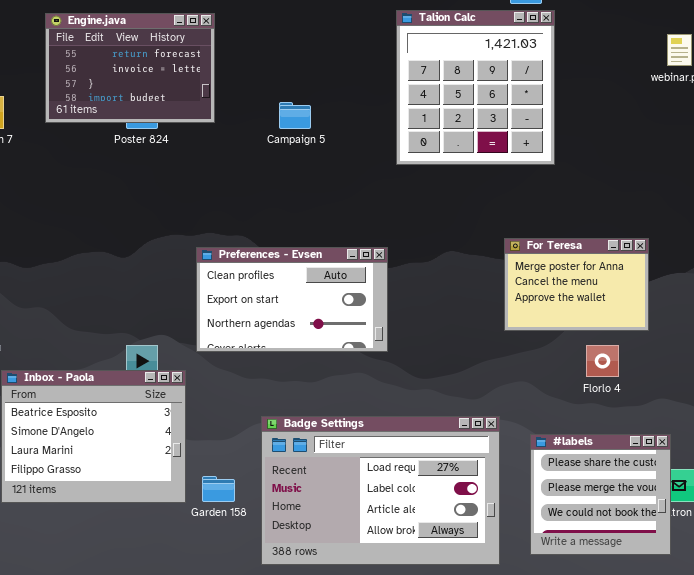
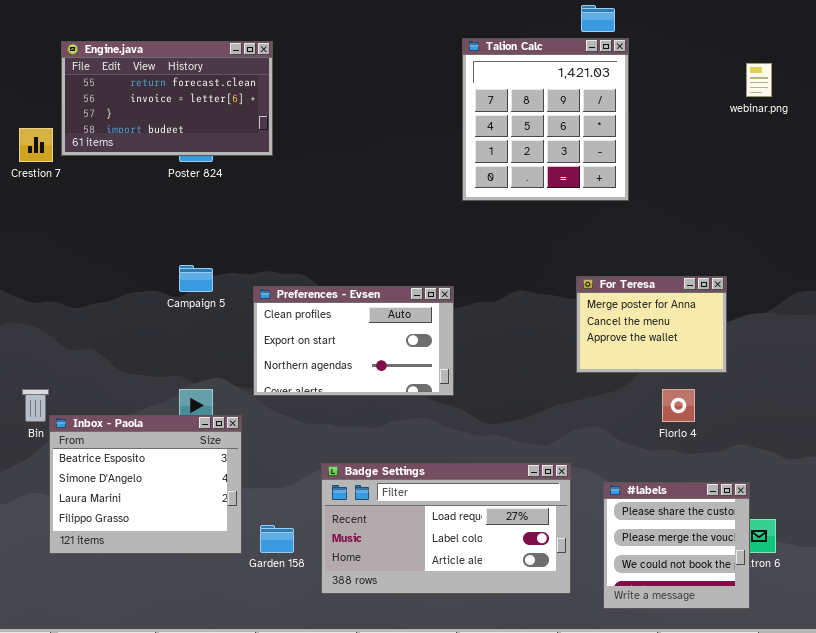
Engine.java: [45,13,215,123] -> [61,41,273,156], resized
Campaign 5: [279,102,311,129] -> [179,265,213,292], moved
Badge Settings: [261,416,500,565] -> [321,463,571,594], resized

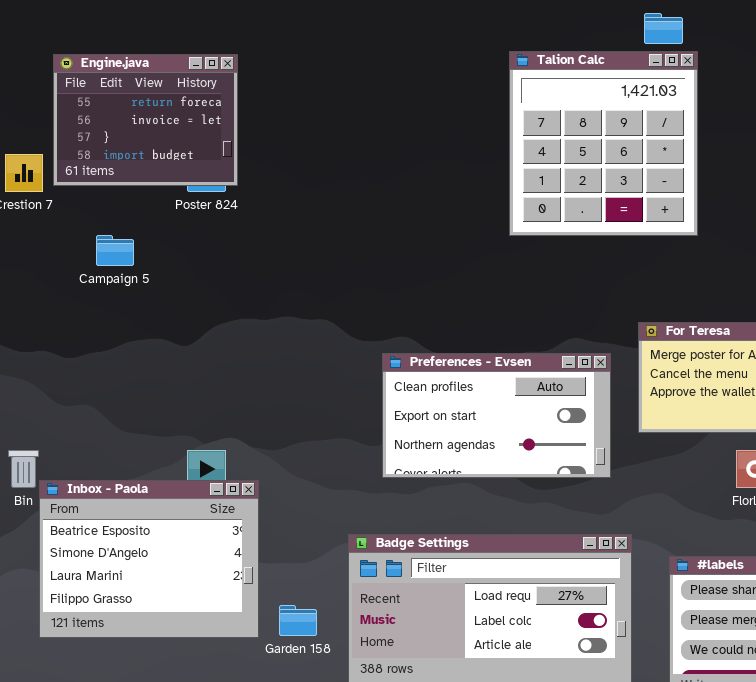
Engine.java: [61,41,273,156] -> [53,54,238,186], resized
Campaign 5: [179,265,213,292] -> [96,235,134,266], moved
Preferences - Evsen: [253,286,454,396] -> [382,353,611,478], moved

